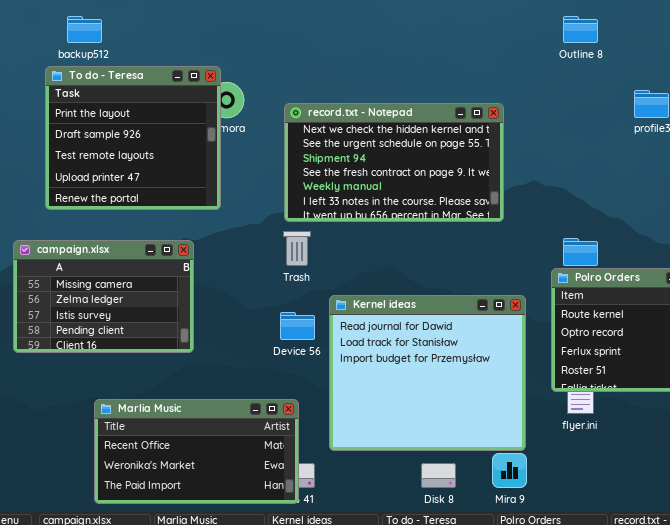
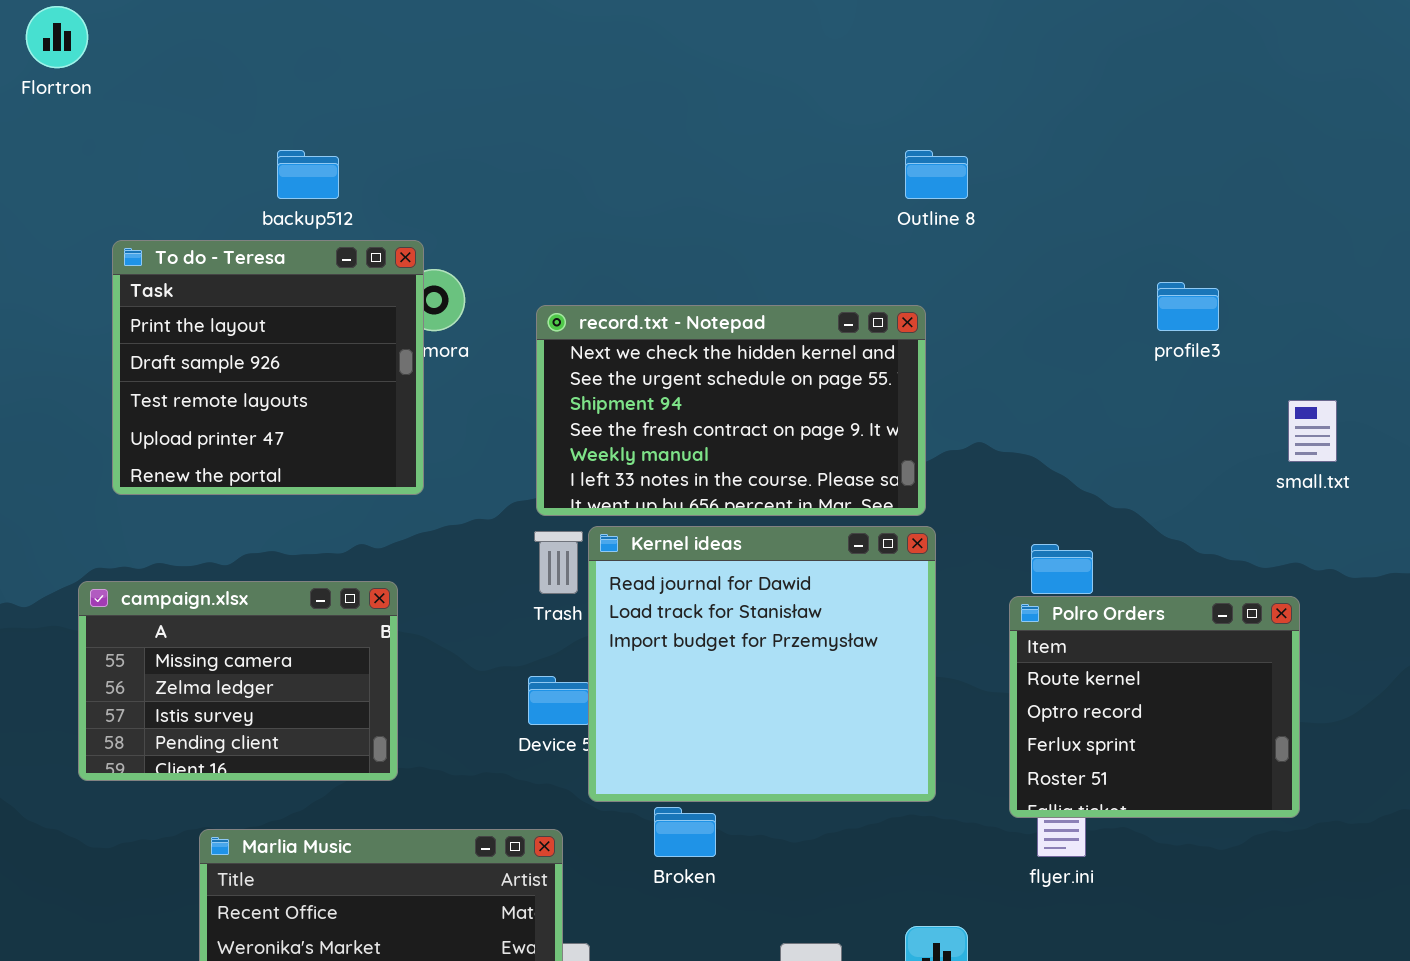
backup512: [67,16,102,43] -> [277,150,339,199], moved
Outline 8: [563,16,598,43] -> [905,150,968,199], moved
campaign.xlsx: [13,240,194,353] -> [78,581,398,781], moved
Kernel ideas: [329,295,526,451] -> [588,526,936,802], moved

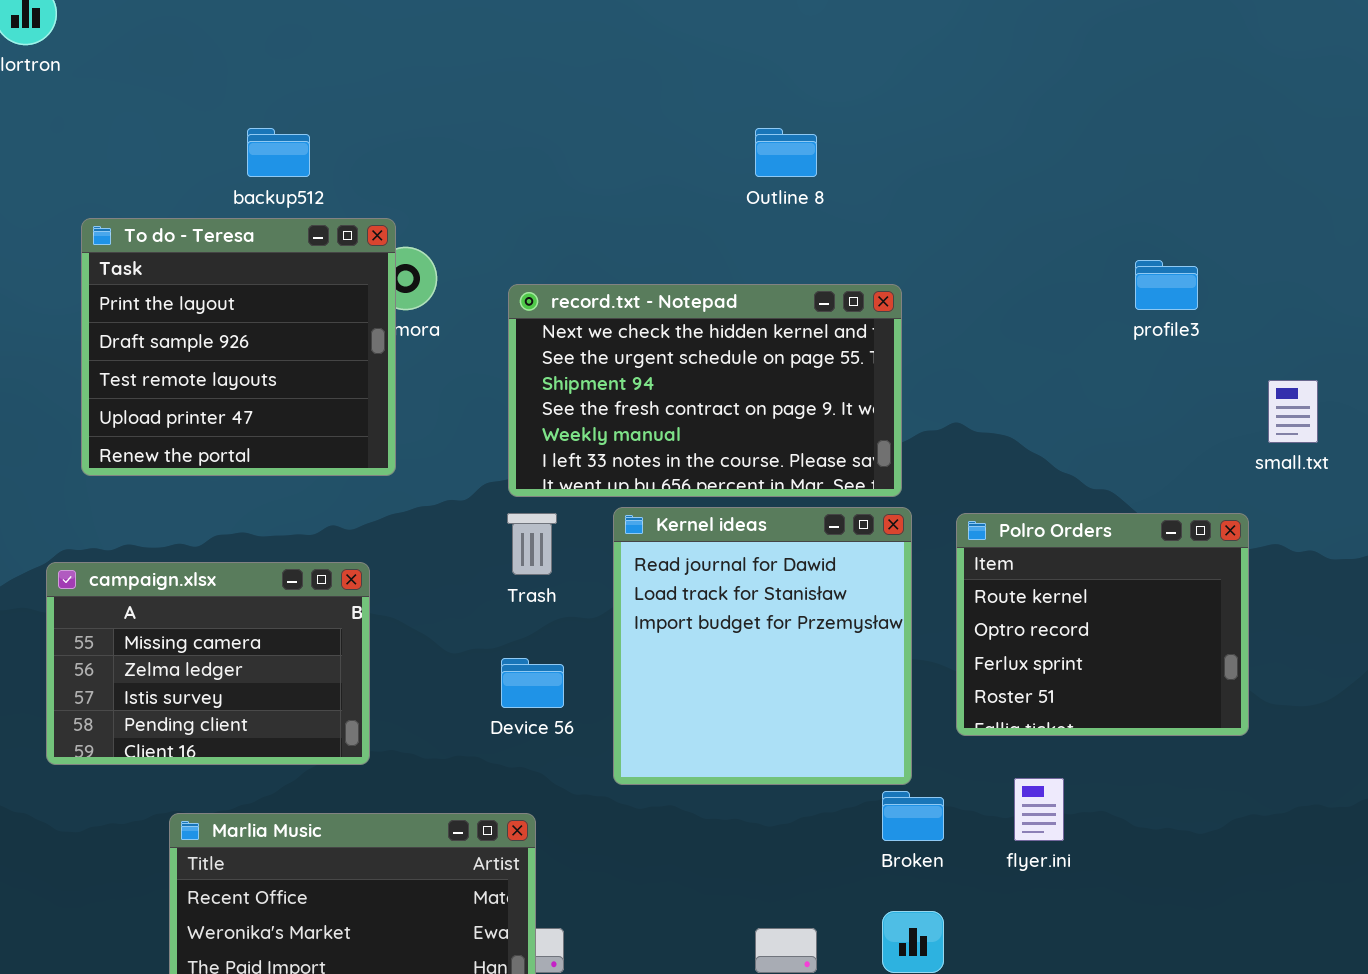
Outline 8: [905,150,968,199] -> [755,128,817,177], moved
Kernel ideas: [588,526,936,802] -> [613,507,912,785], resized
Polro Orders: [1009,596,1300,818] -> [956,513,1249,736], moved
Broken: [654,807,716,857] -> [882,791,944,841], moved

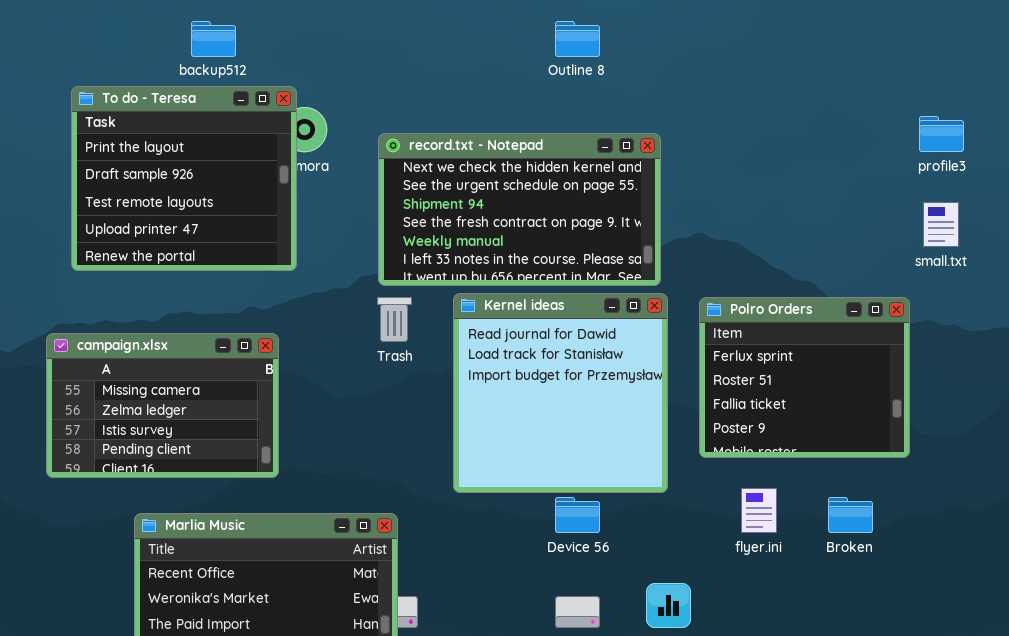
profile3: [1135,260,1198,310] -> [919,116,964,152], moved
Polro Orders: [956,513,1249,736] -> [699,297,910,458], scrolled down 2 rows
Device 56: [501,658,564,708] -> [555,497,600,533], moved
Broken: [882,791,944,841] -> [828,497,873,533], moved

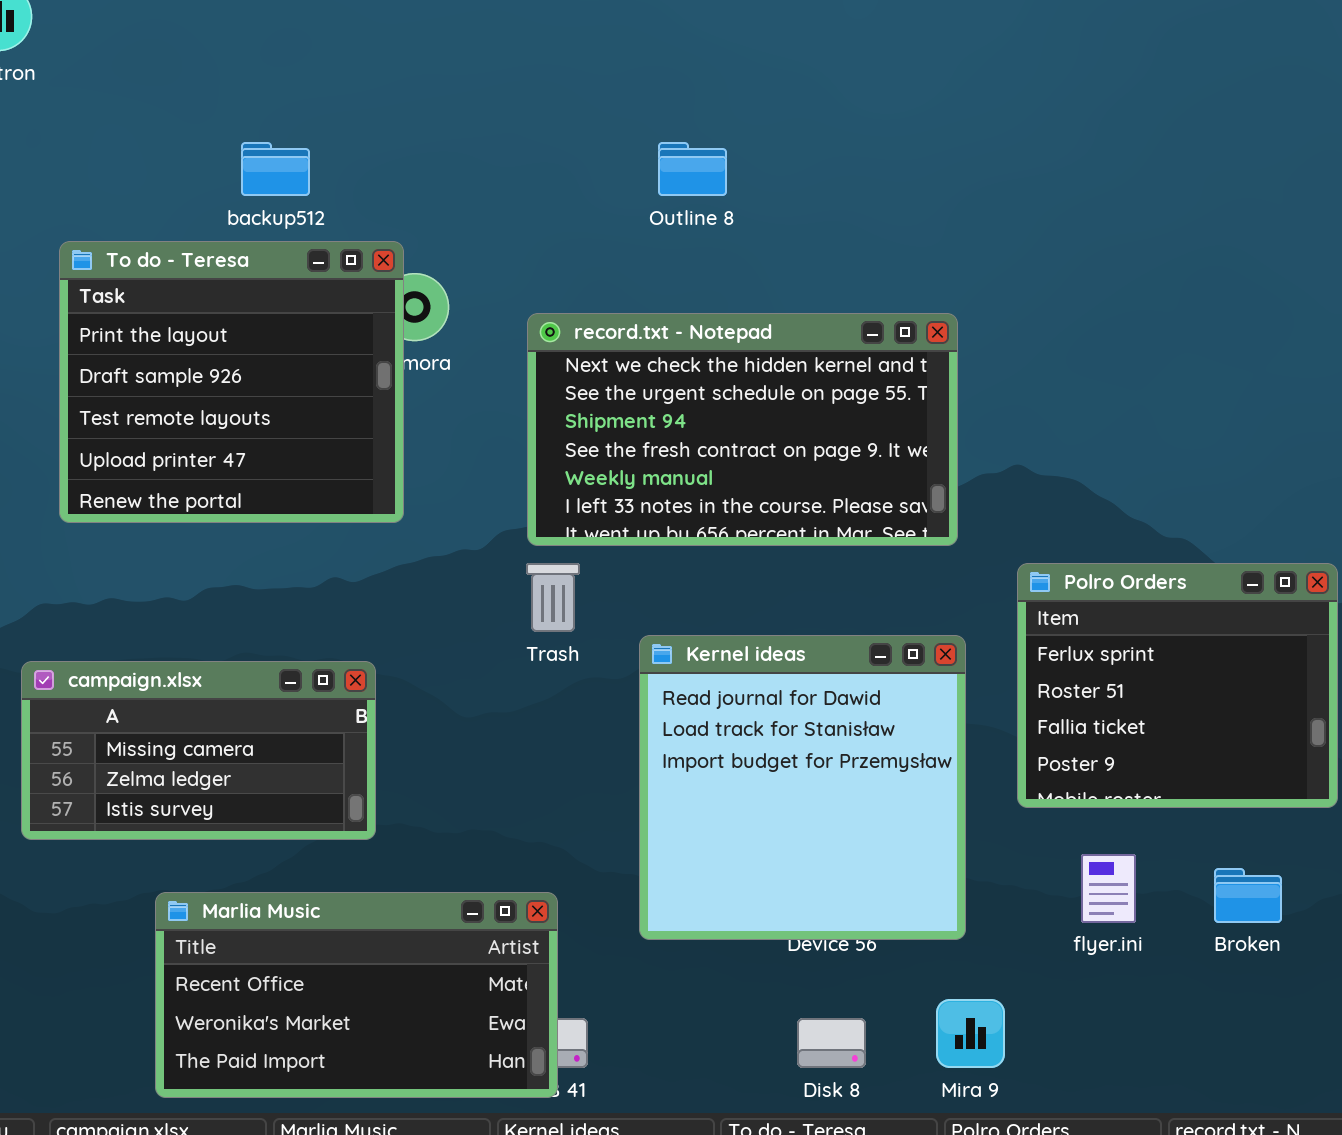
Outline 8: [555,21,600,57] -> [658,142,727,196], moved
Kernel ideas: [453,293,668,493] -> [639,635,966,940], moved
campaign.xlsx: [46,333,279,478] -> [21,661,376,840], resized

